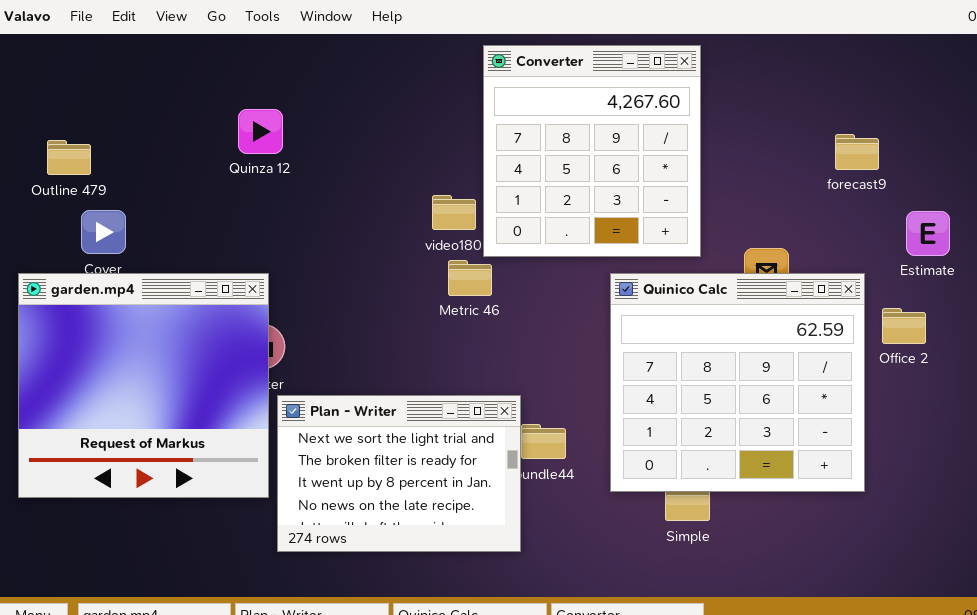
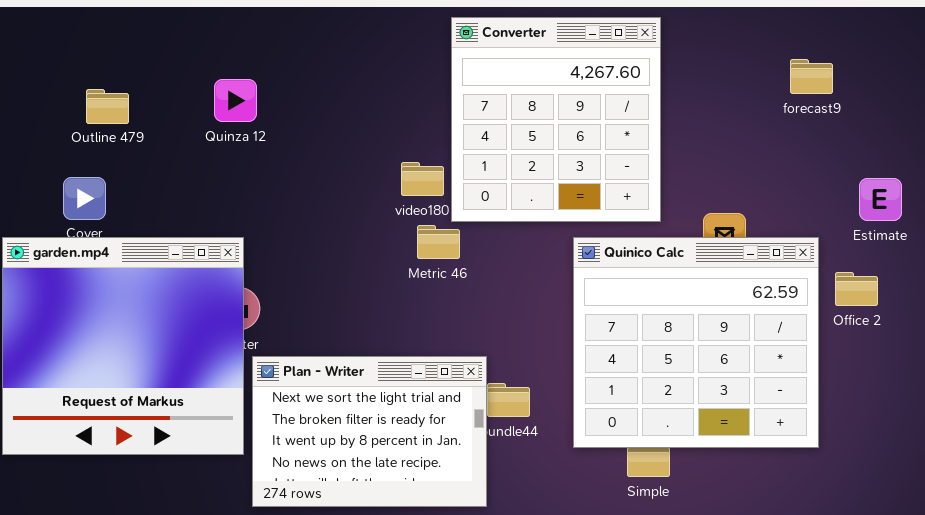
forecast9: [835,134,879,170] -> [790,59,833,94], moved
Outline 479: [47,140,91,175] -> [86,89,129,124], moved

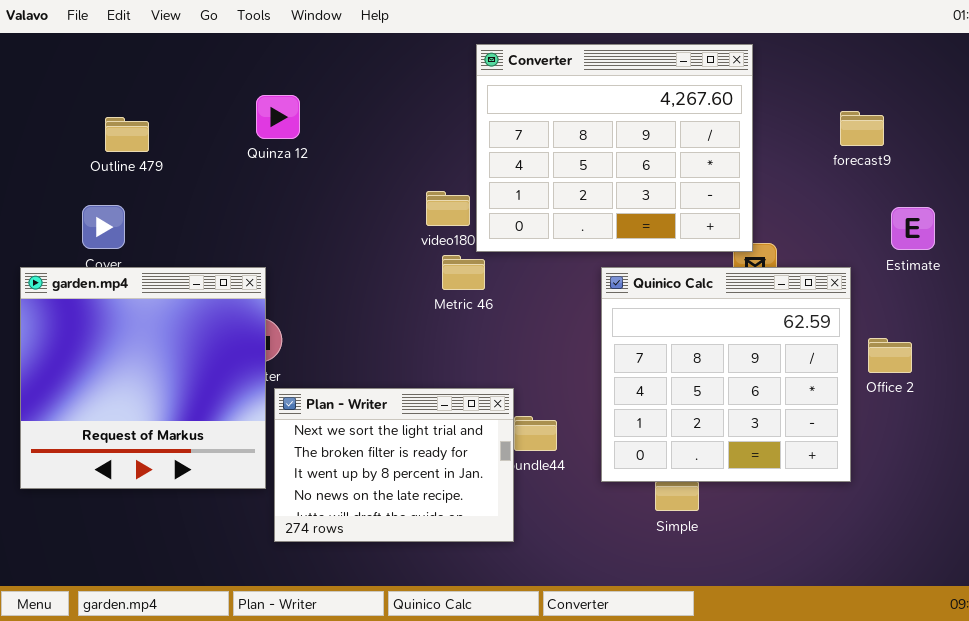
Converter: [451,17,661,222] -> [476,44,753,252], resized
forecast9: [790,59,833,94] -> [840,111,884,146], moved
Quinza 12: [214,79,257,122] -> [256,95,300,139], moved
Office 2: [835,272,878,306] -> [868,338,912,373], moved

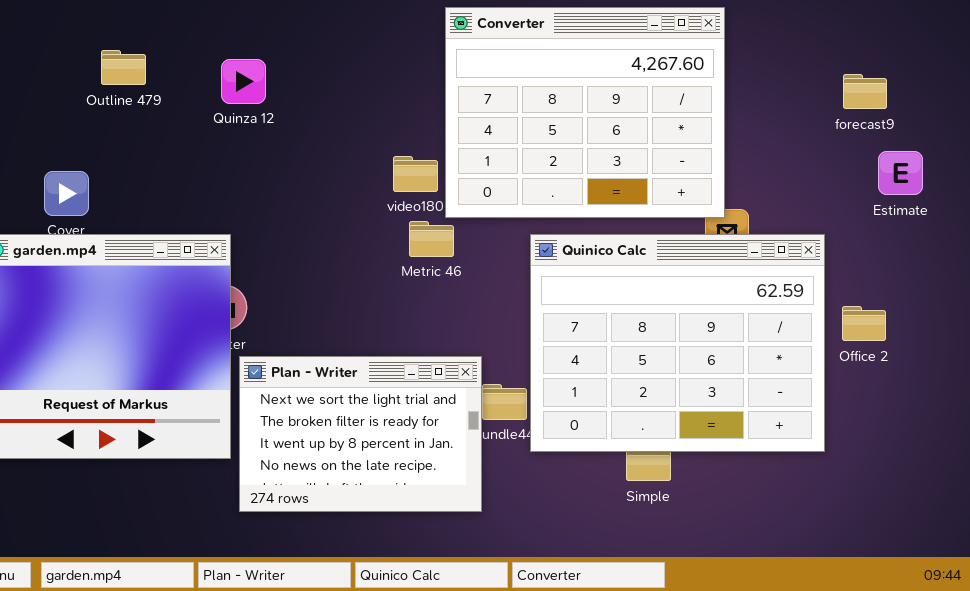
forecast9: [840,111,884,146] -> [843,74,887,109], moved
Outline 479: [105,117,149,152] -> [101,50,146,85], moved
Estimate: [891,207,935,250] -> [878,151,923,195], moved
Quinico Calc: [601,267,851,482] -> [530,234,825,452], resized

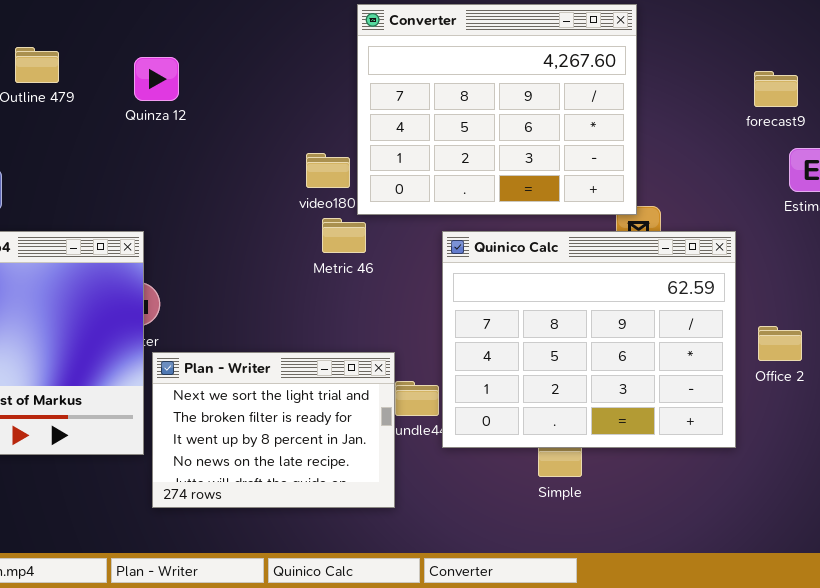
Office 2: [842,306,886,341] -> [758,326,802,361], moved

